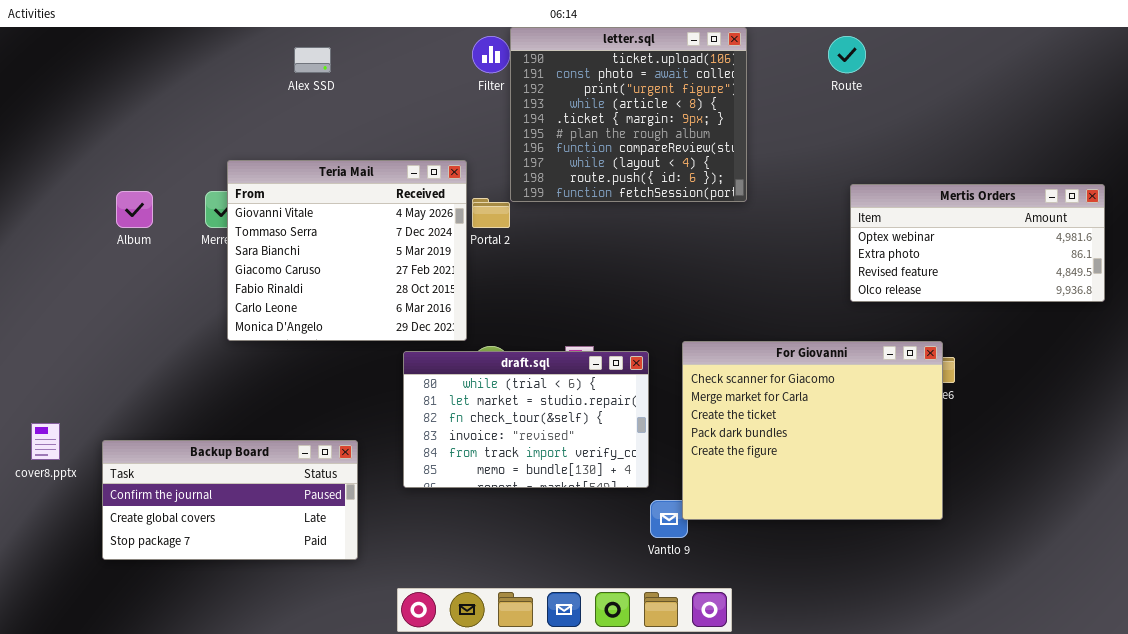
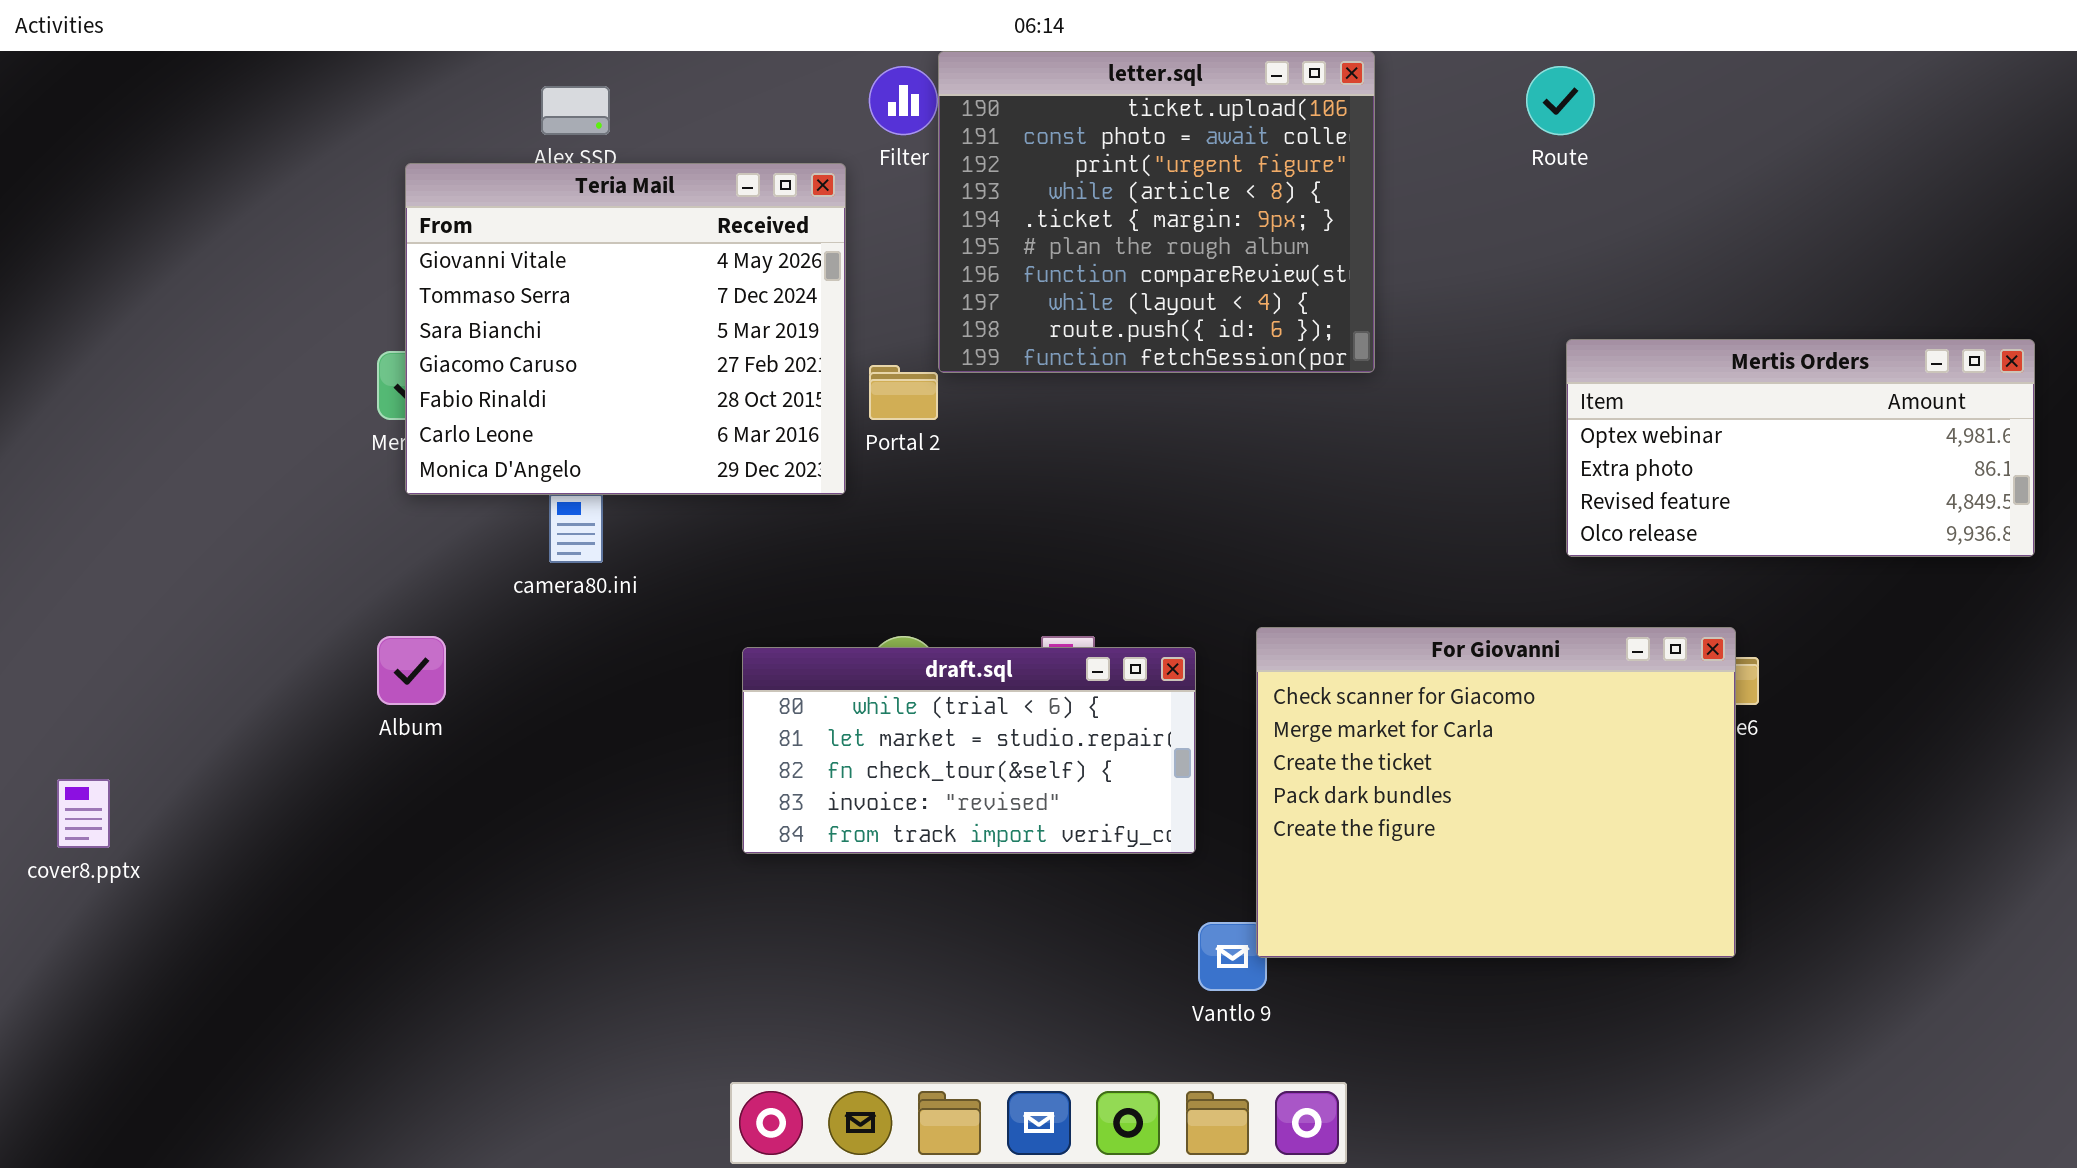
Teria Mail: [227,160,467,341] -> [405,163,846,495], moved
Album: [116,191,153,228] -> [377,636,446,705], moved
draft.sql: [403,351,649,488] -> [742,647,1196,854], resized
Backup Board: [102,440,358,560] -> none, closed

